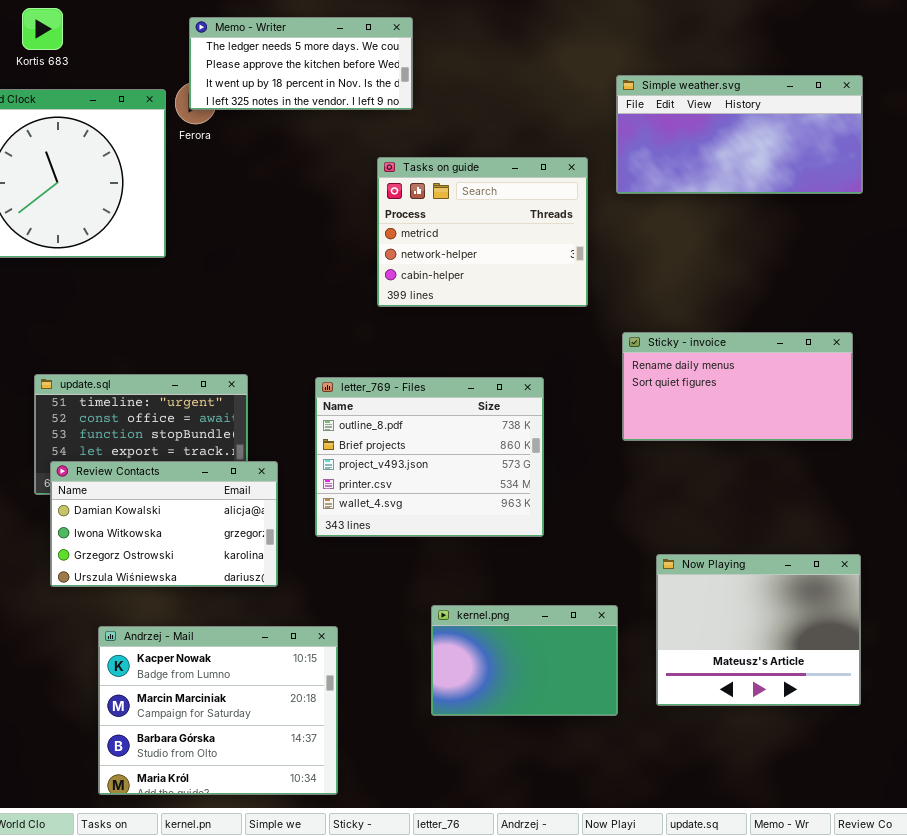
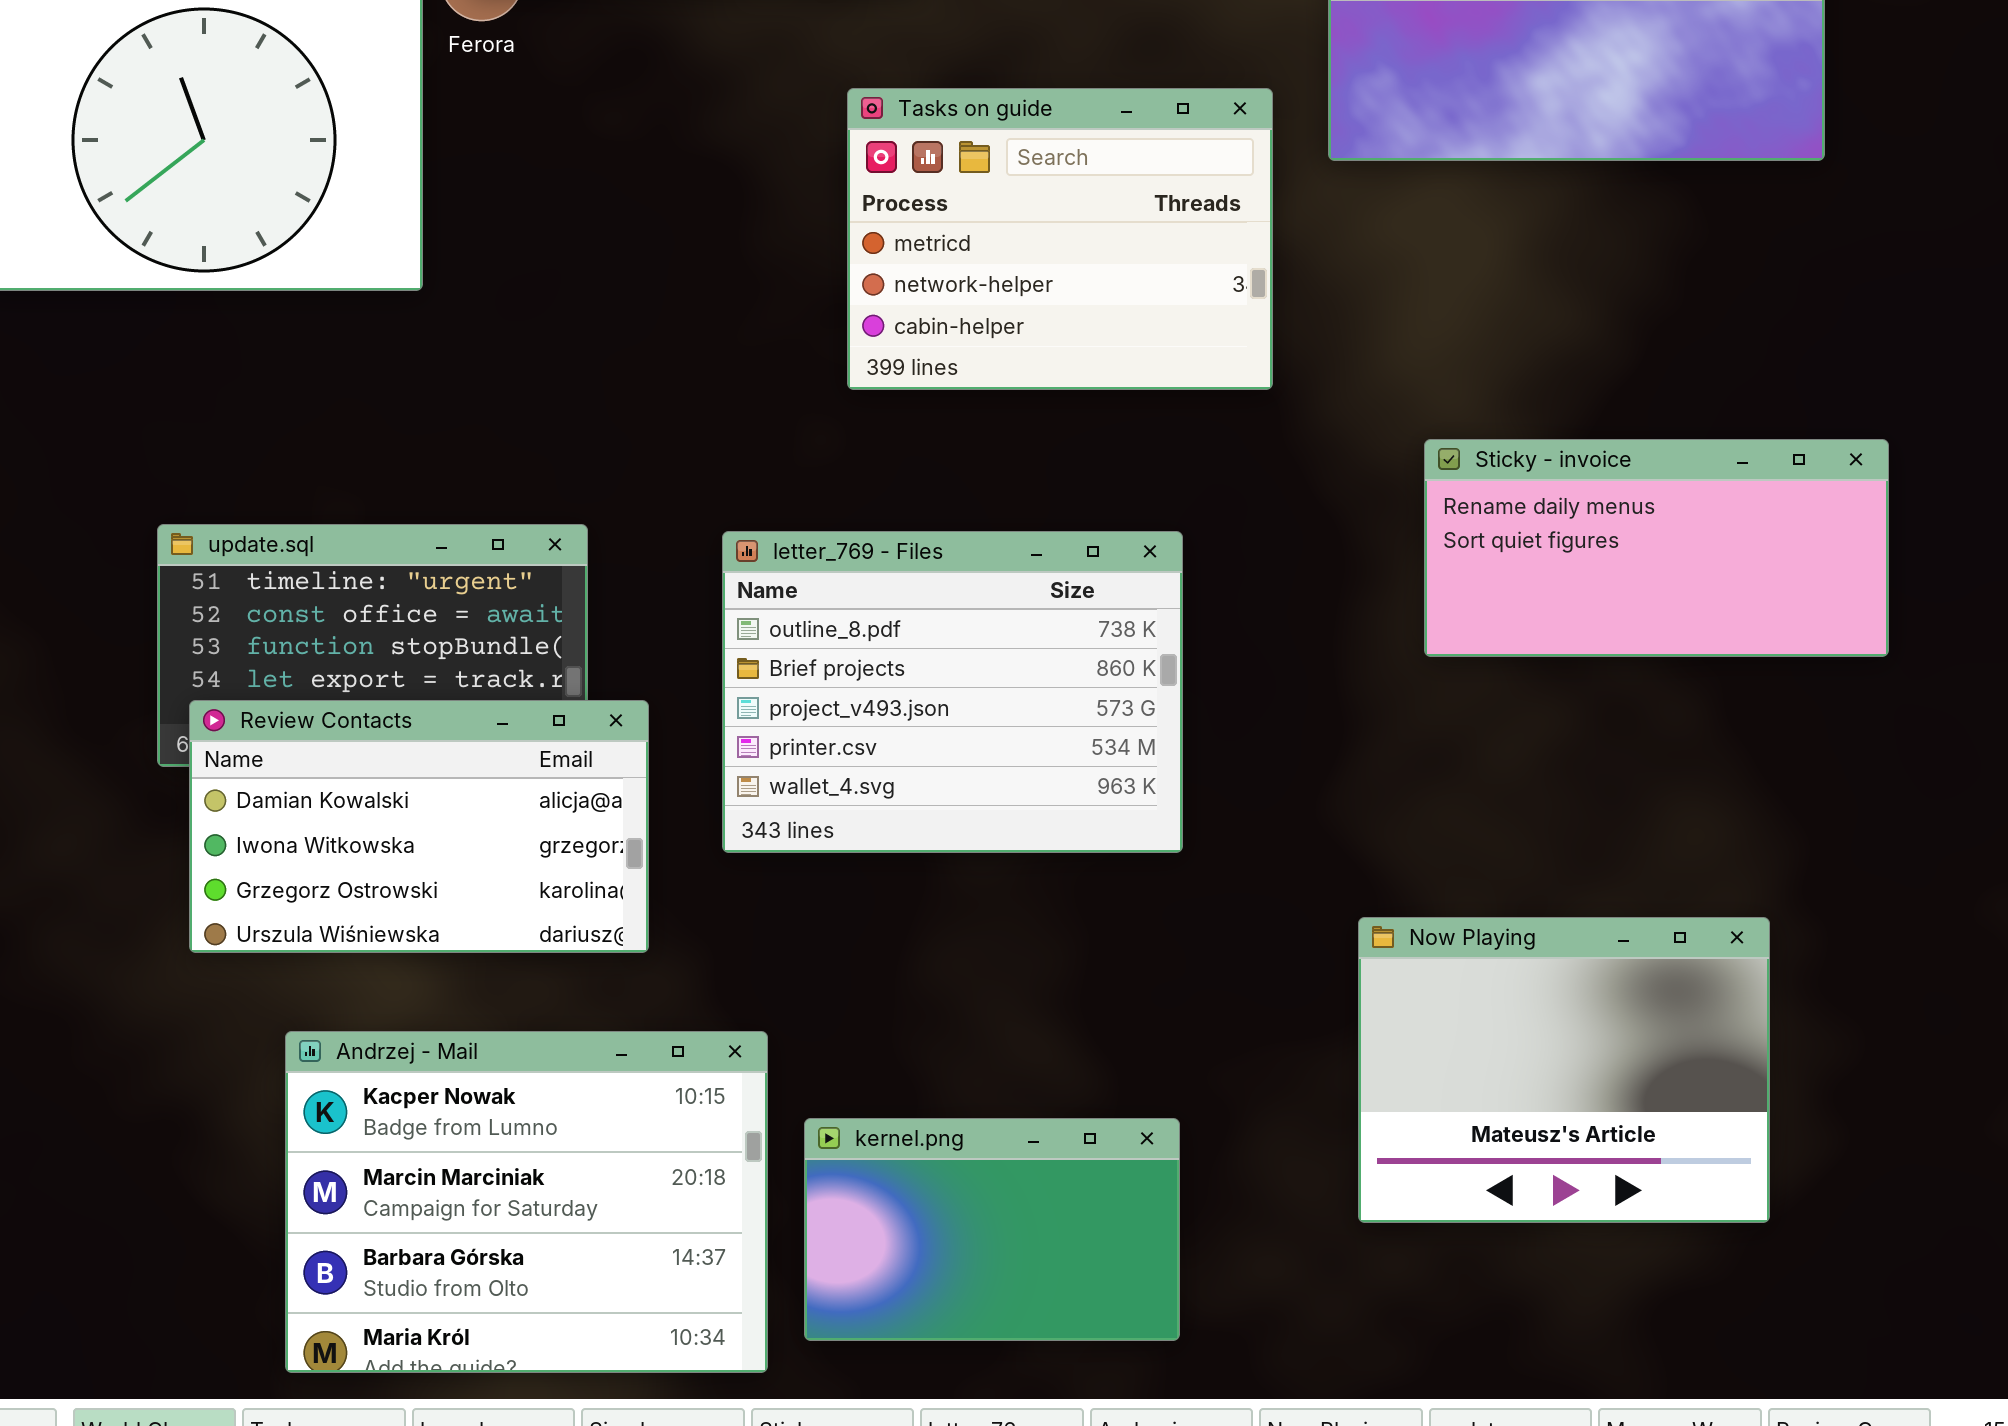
Sticky - invoice: [622,332,853,441] -> [1424,439,1889,657], moved
Now Playing: [656,554,861,706] -> [1358,917,1770,1223], moved
kernel.png: [431,605,618,716] -> [804,1118,1180,1341], moved

